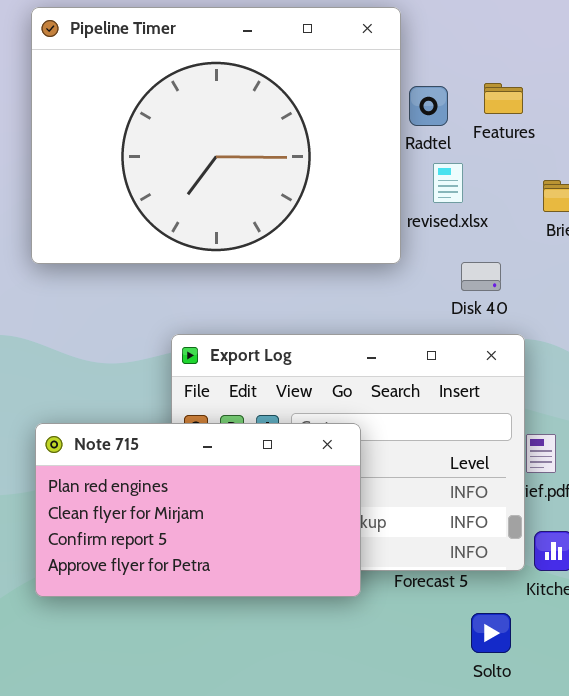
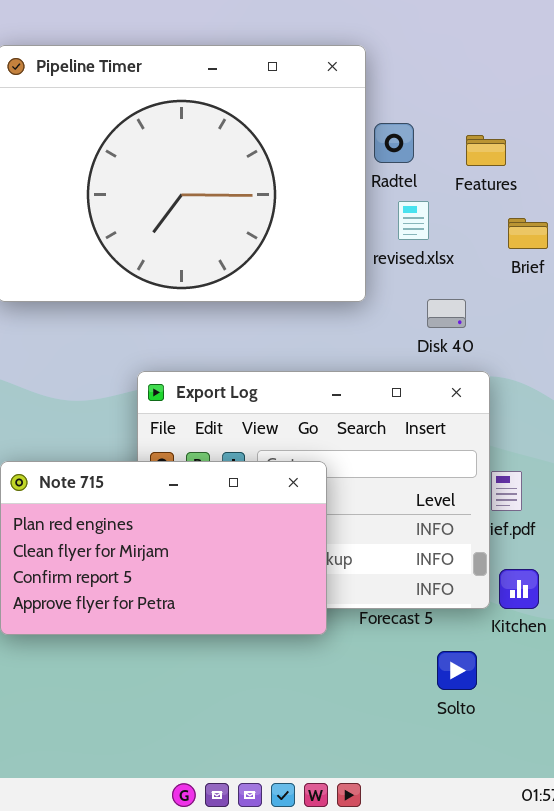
Features: [484,83,523,114] -> [466,135,506,166], moved

